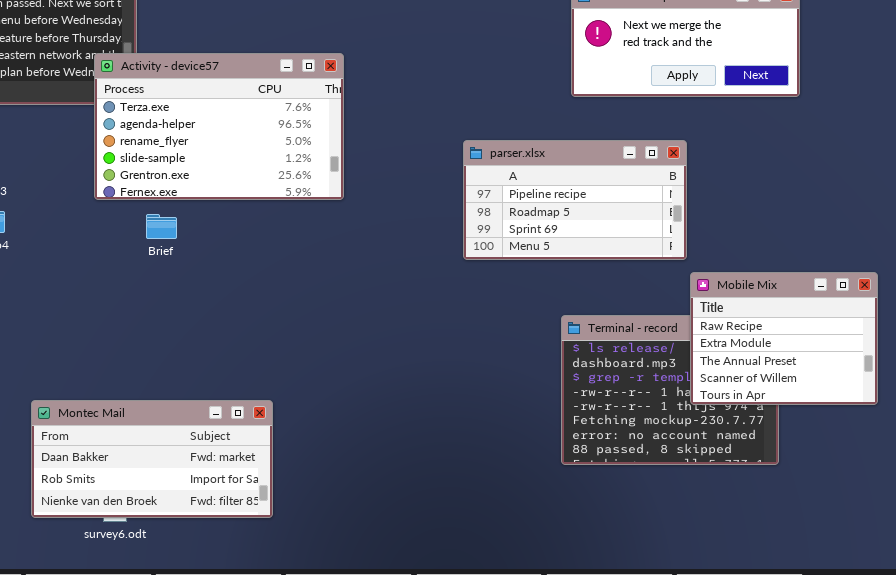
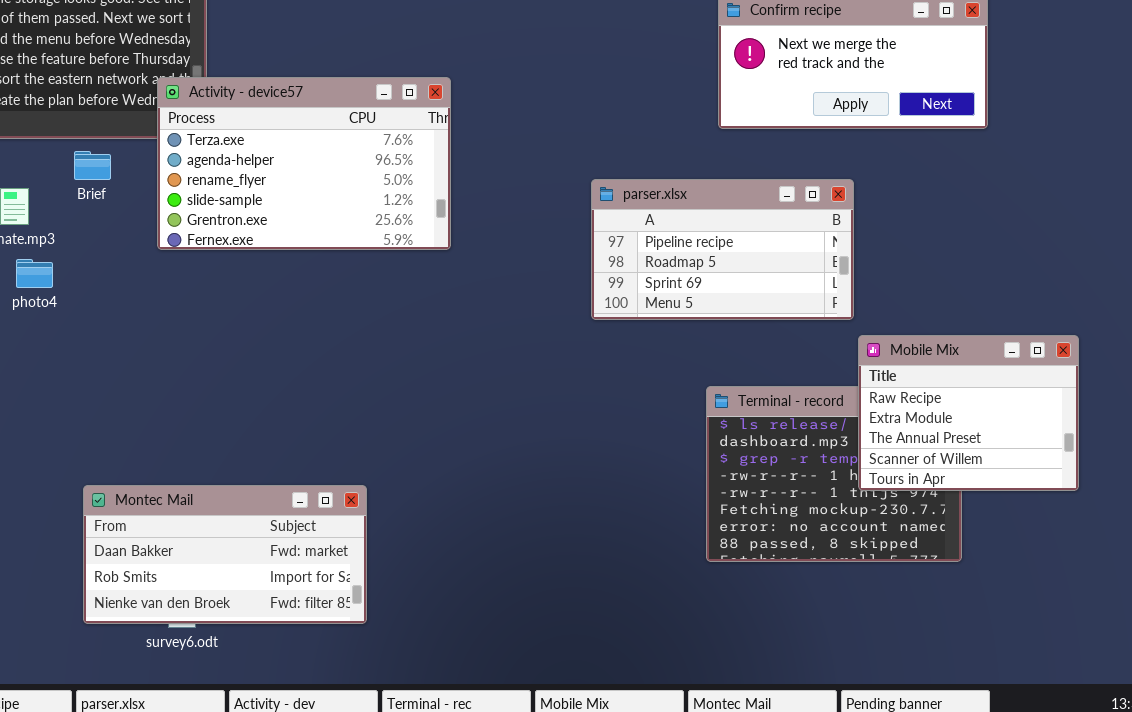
Brief: [146,214,177,239] -> [74,151,111,180], moved

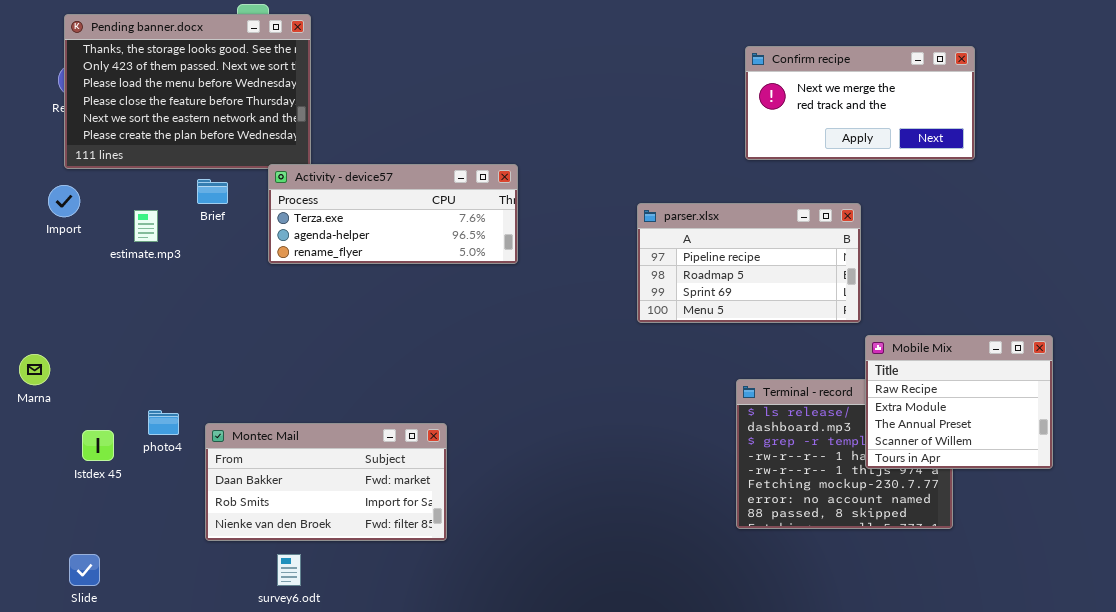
Activity - device57: [157,77,451,250] -> [268,164,518,264], resized
photo4: [16,259,53,288] -> [148,410,179,435], moved
Montec Mail: [83,485,367,624] -> [205,423,447,541], moved

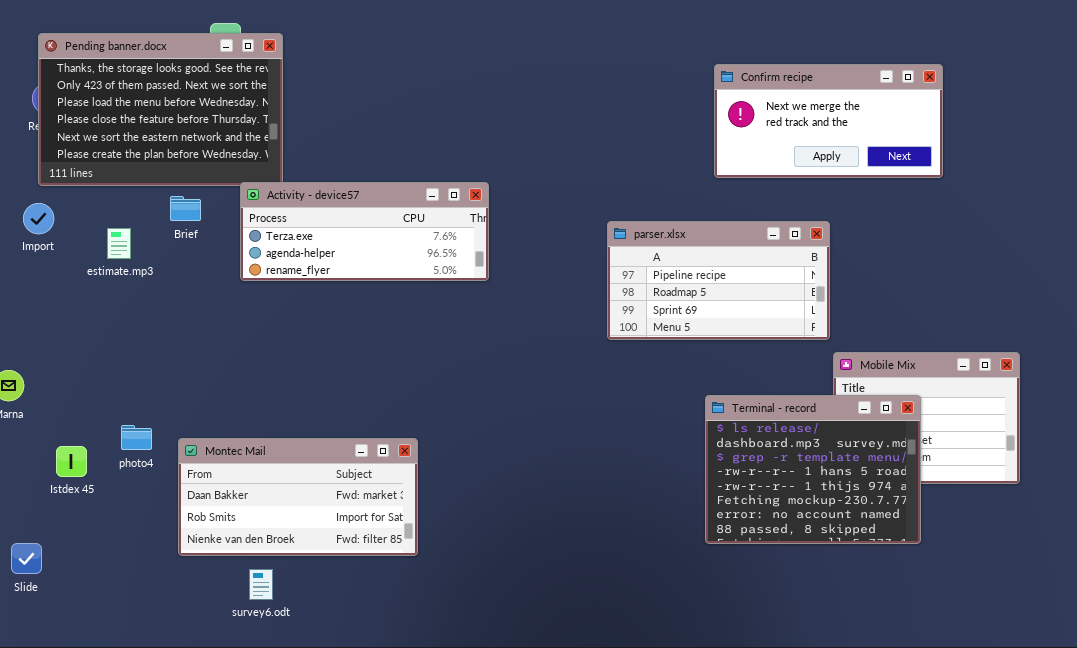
Terminal - record: [736,379,953,529] -> [705,395,921,544], raised
Slide: [69,554,100,586] -> [11,543,42,574], moved

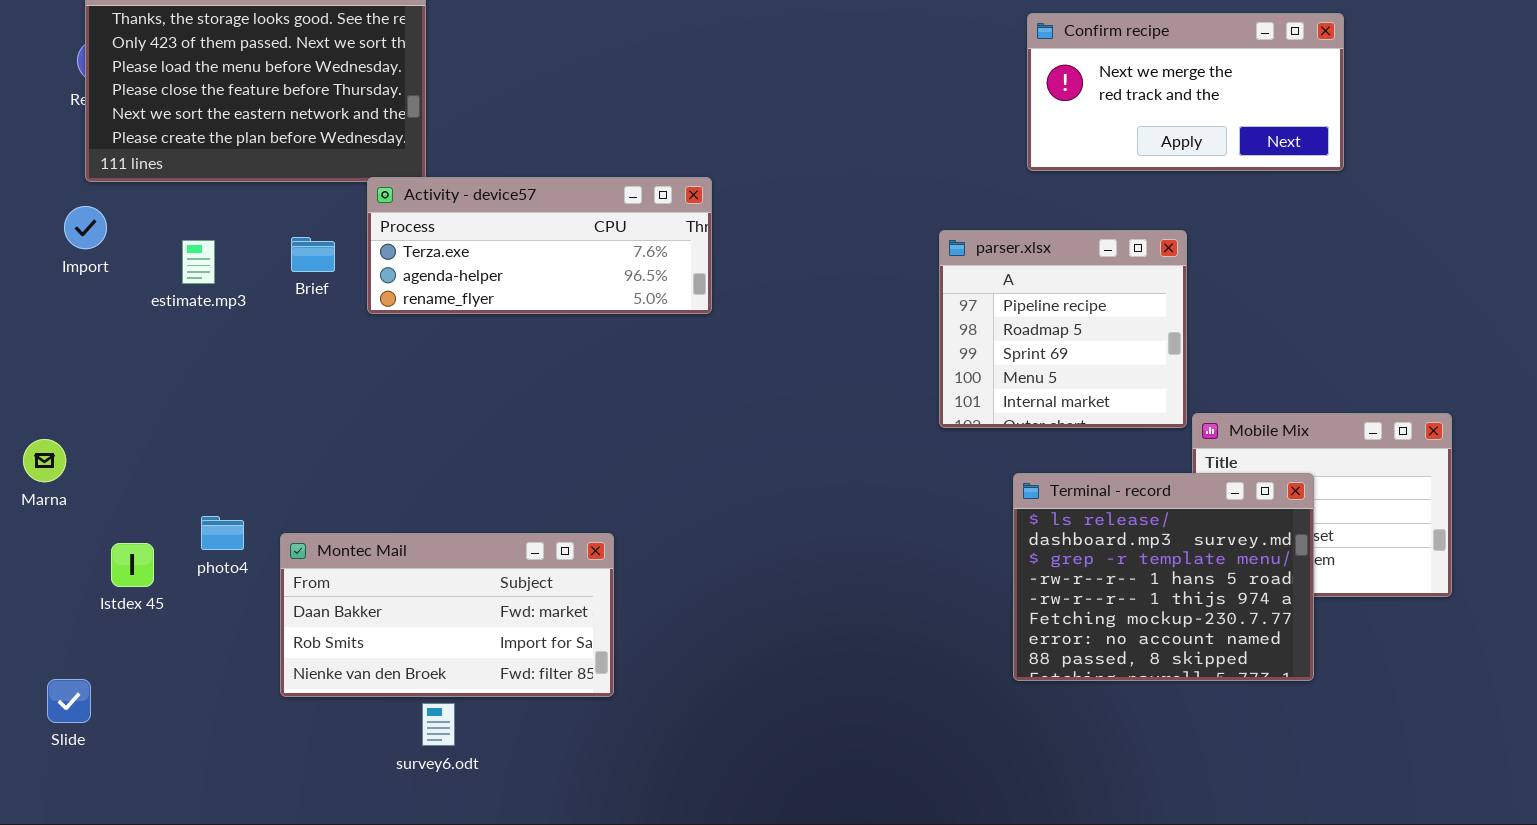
Brief: [170,196,201,221] -> [291,237,335,272], moved
parser.xlsx: [607,221,830,340] -> [939,230,1187,428], resized
survey6.odt: [249,569,273,600] -> [422,703,455,746], moved

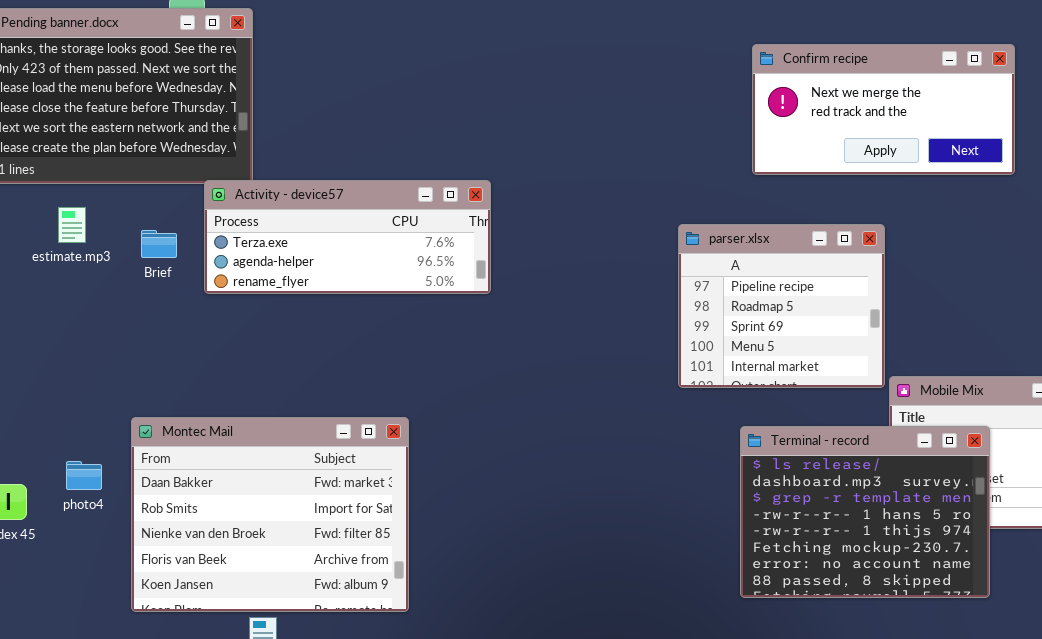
estimate.mp3: [182,240,215,284] -> [58,207,86,243], moved
Montec Mail: [280,533,614,697] -> [131,417,409,612], resized

